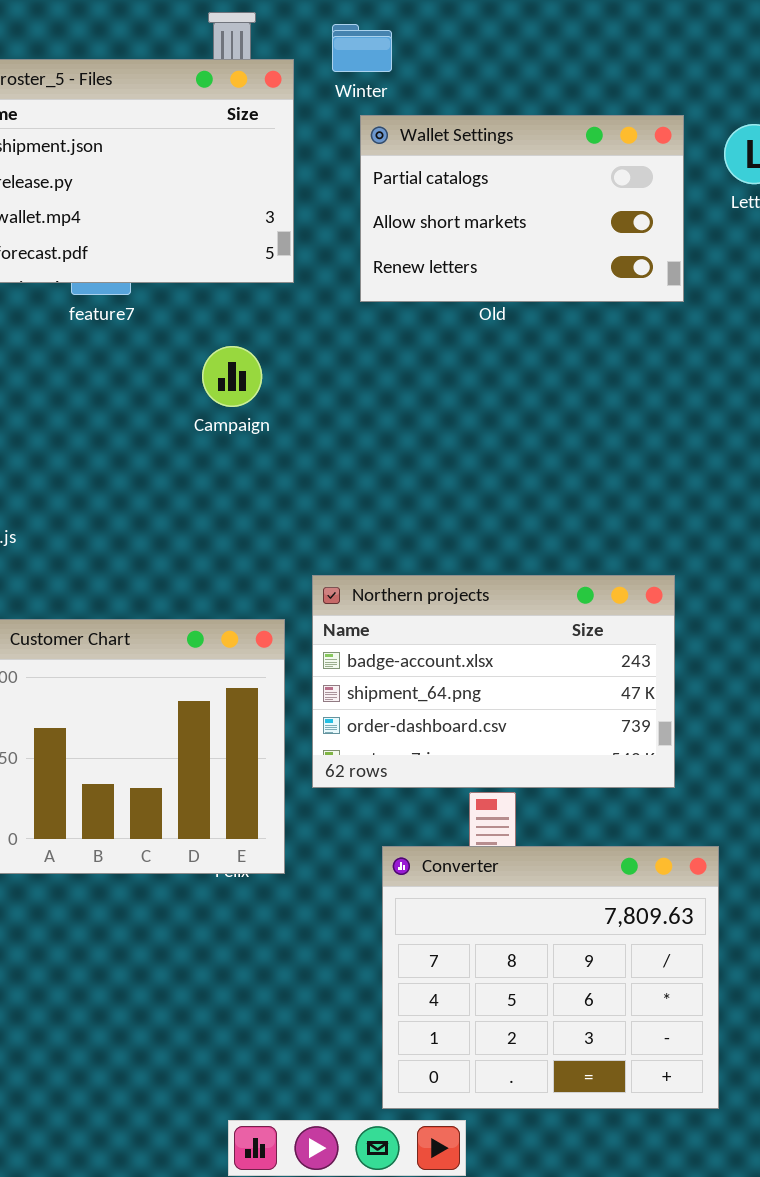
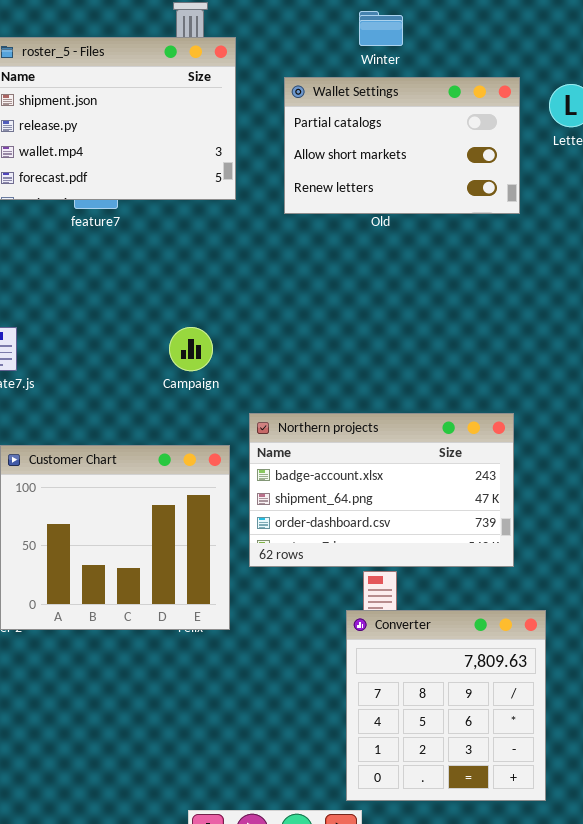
Winter: [332,24,392,72] -> [359,11,403,46], moved
Campaign: [202,346,262,407] -> [169,327,213,371], moved
Converter: [382,846,719,1109] -> [346,610,546,801], resized

